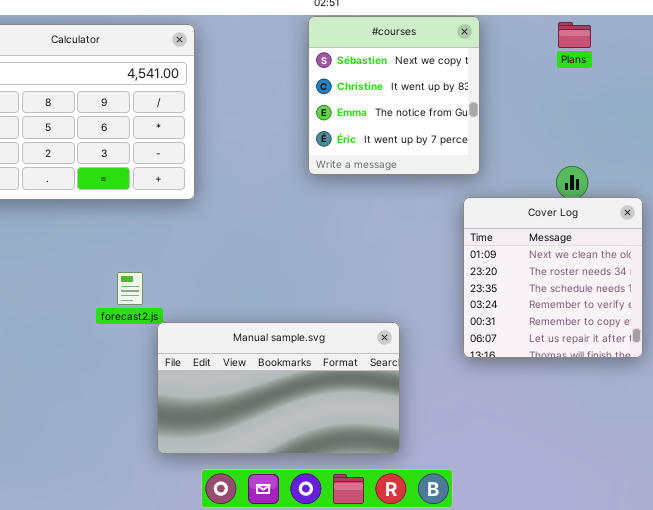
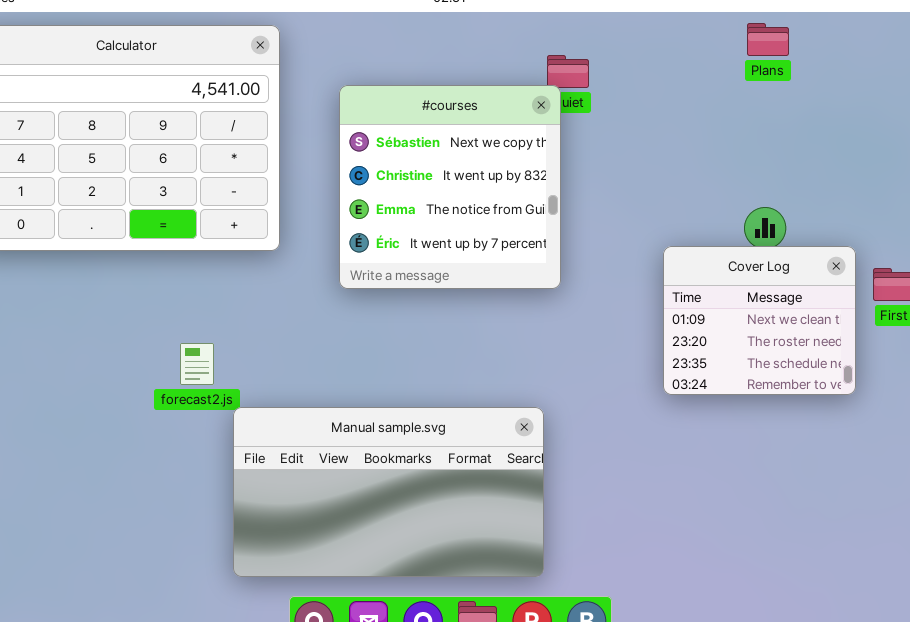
#courses: [308,16,480,175] -> [339,85,561,289], moved
Cover Log: [463,197,643,358] -> [663,246,856,395], resized

